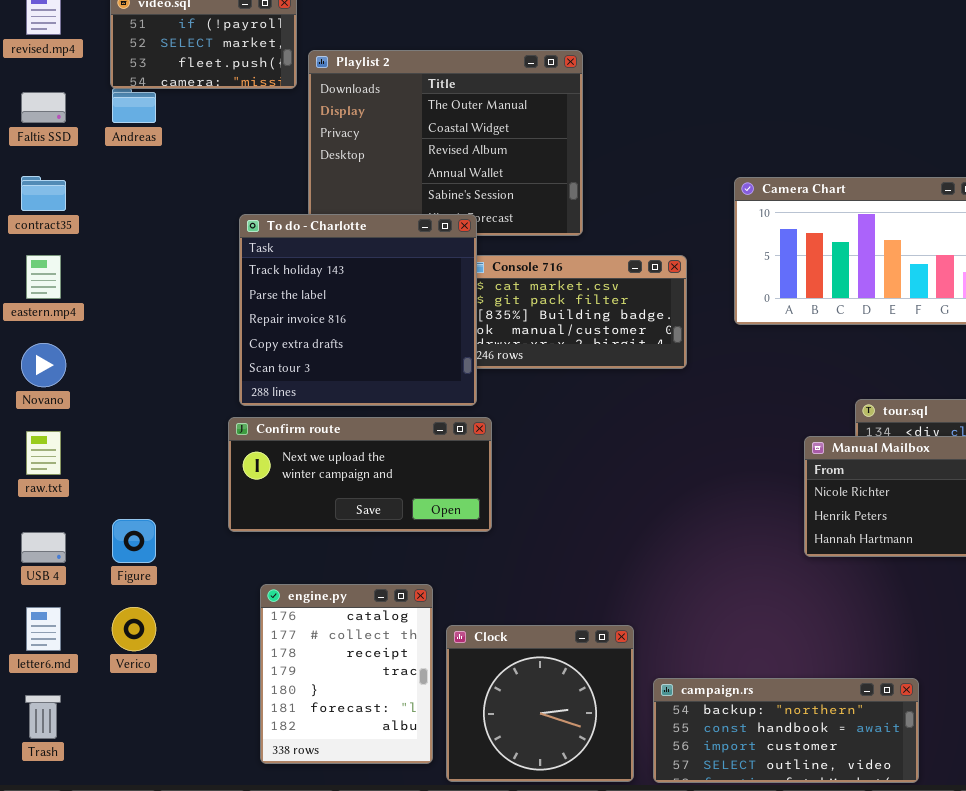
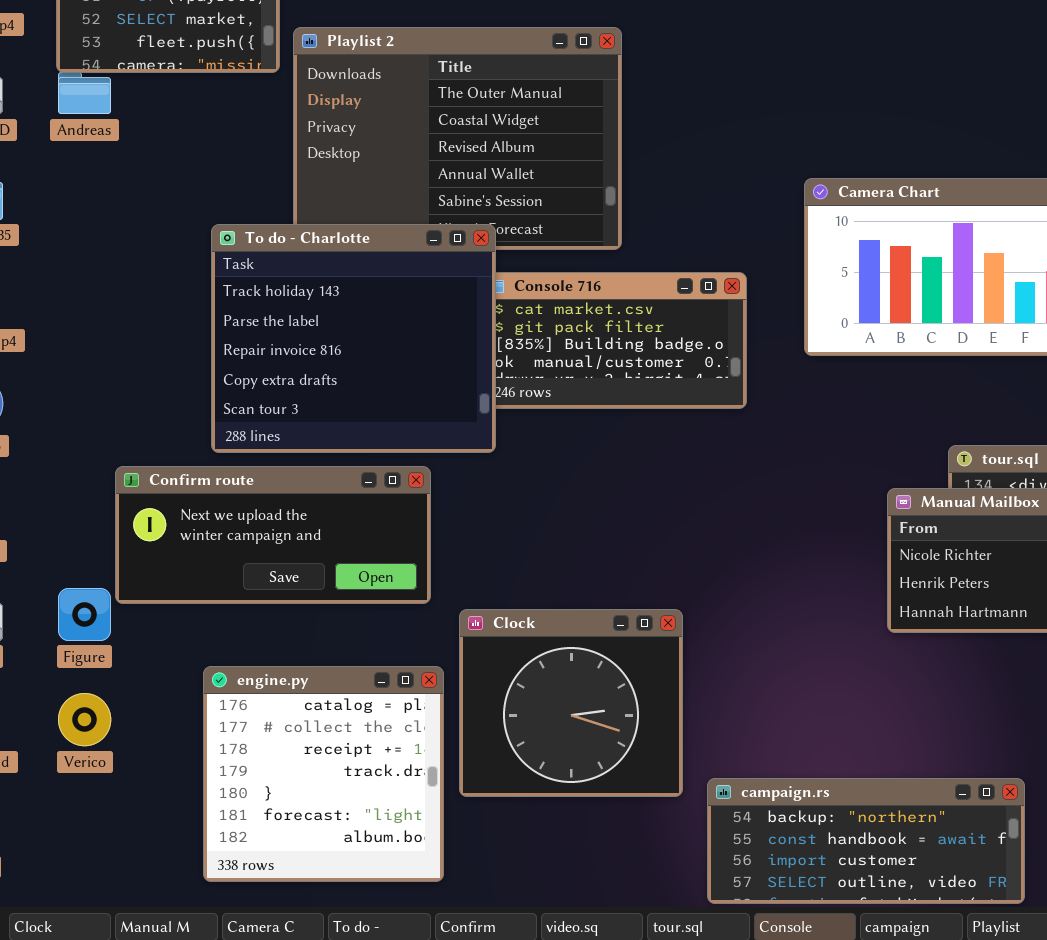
Confirm route: [228,417,492,532] -> [115,466,431,604], moved
engine.py: [260,584,433,764] -> [203,666,444,882], resized
Clock: [446,625,634,782] -> [459,609,683,797], moved

